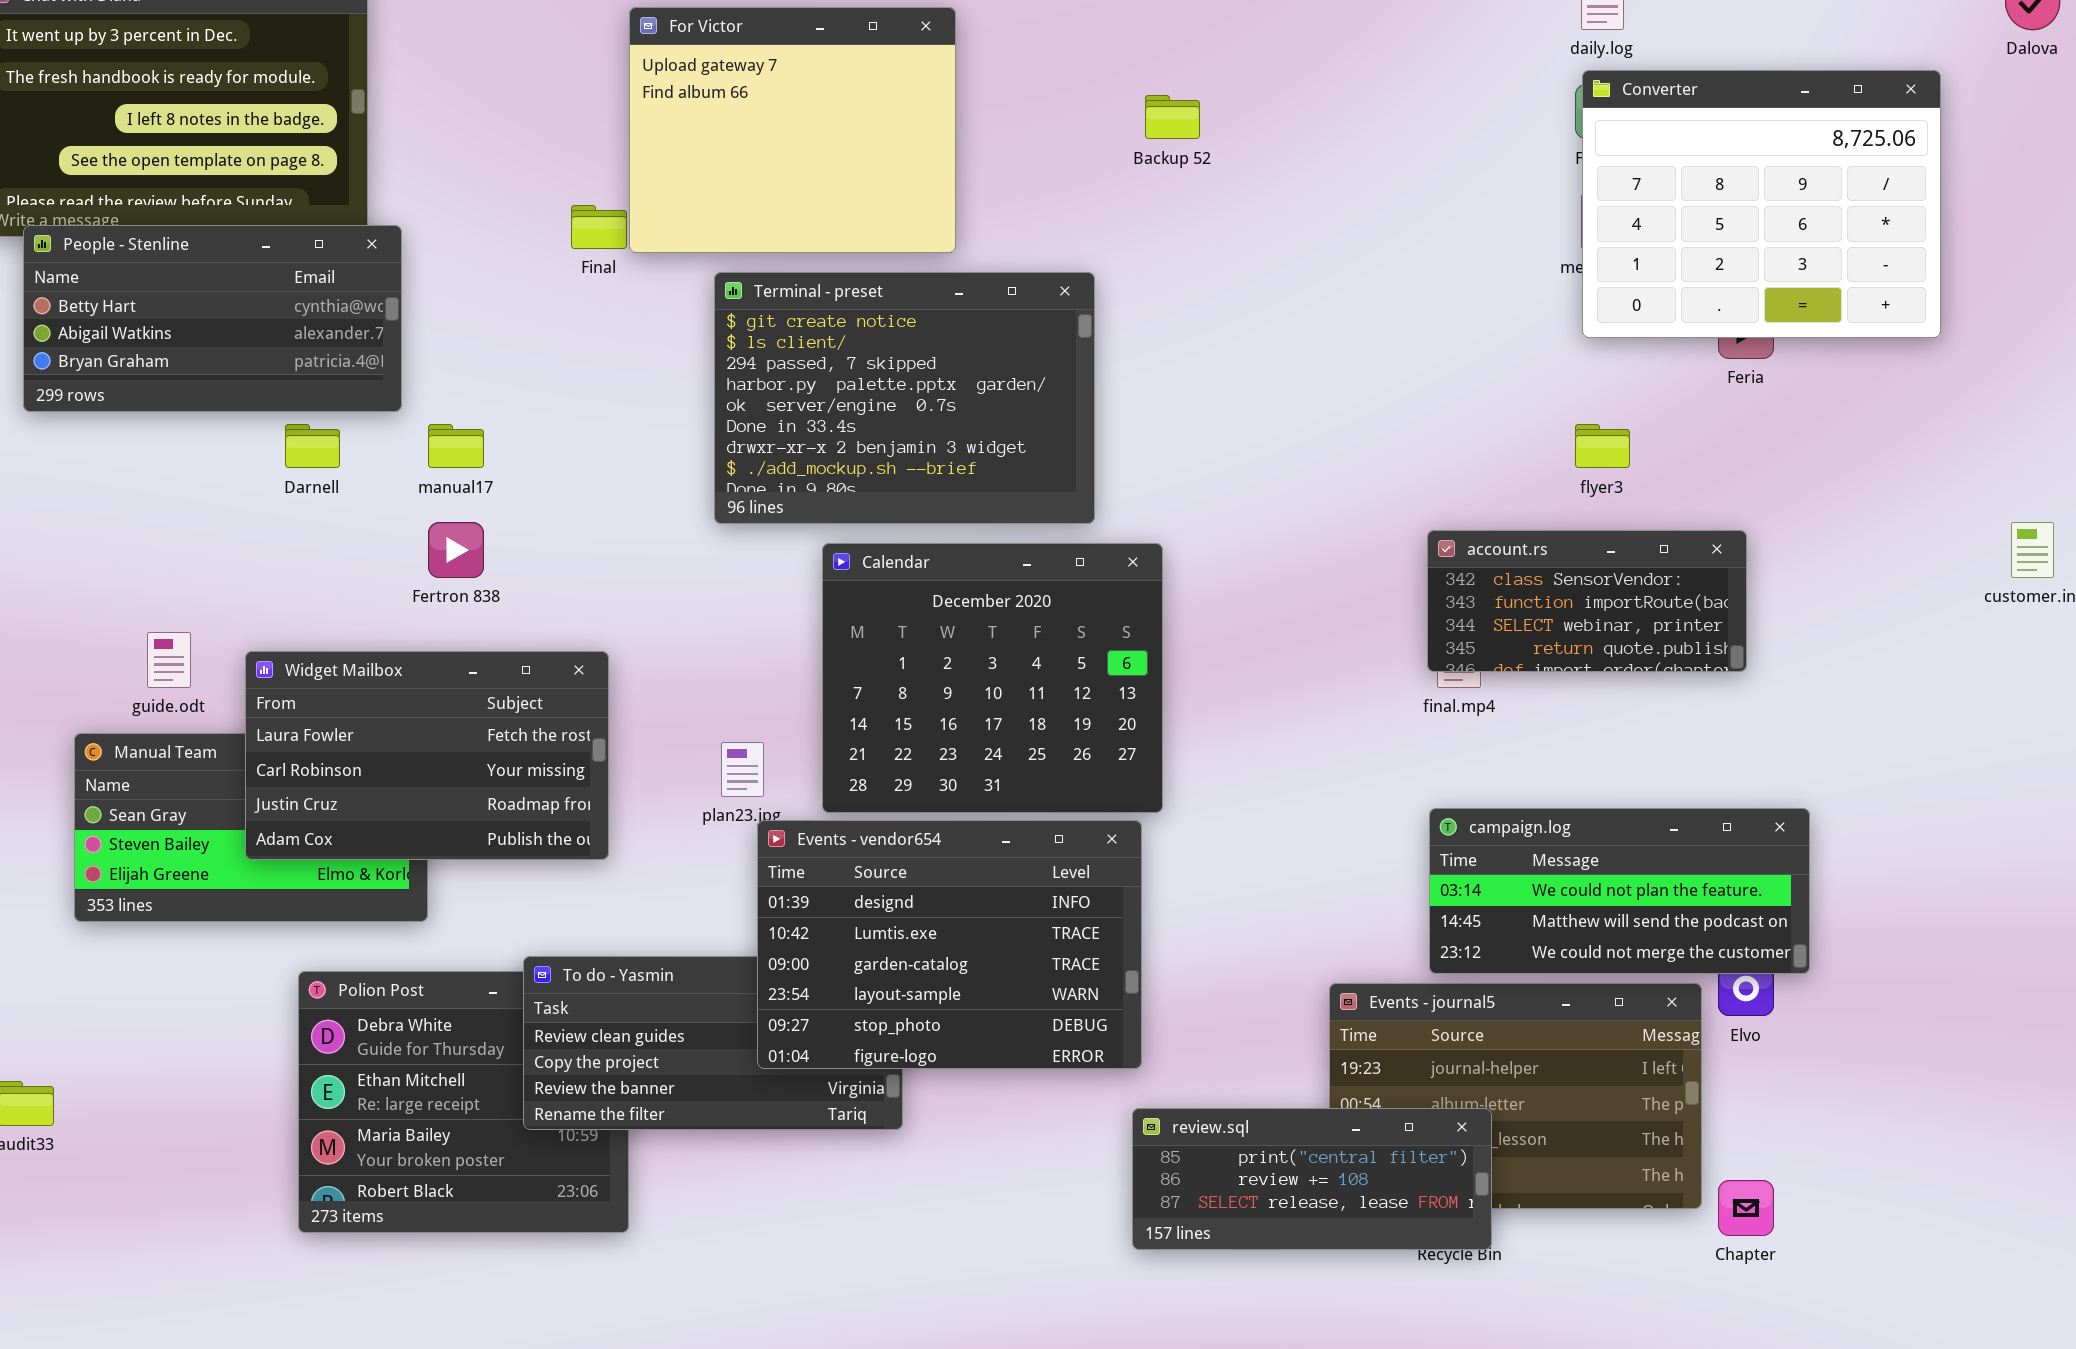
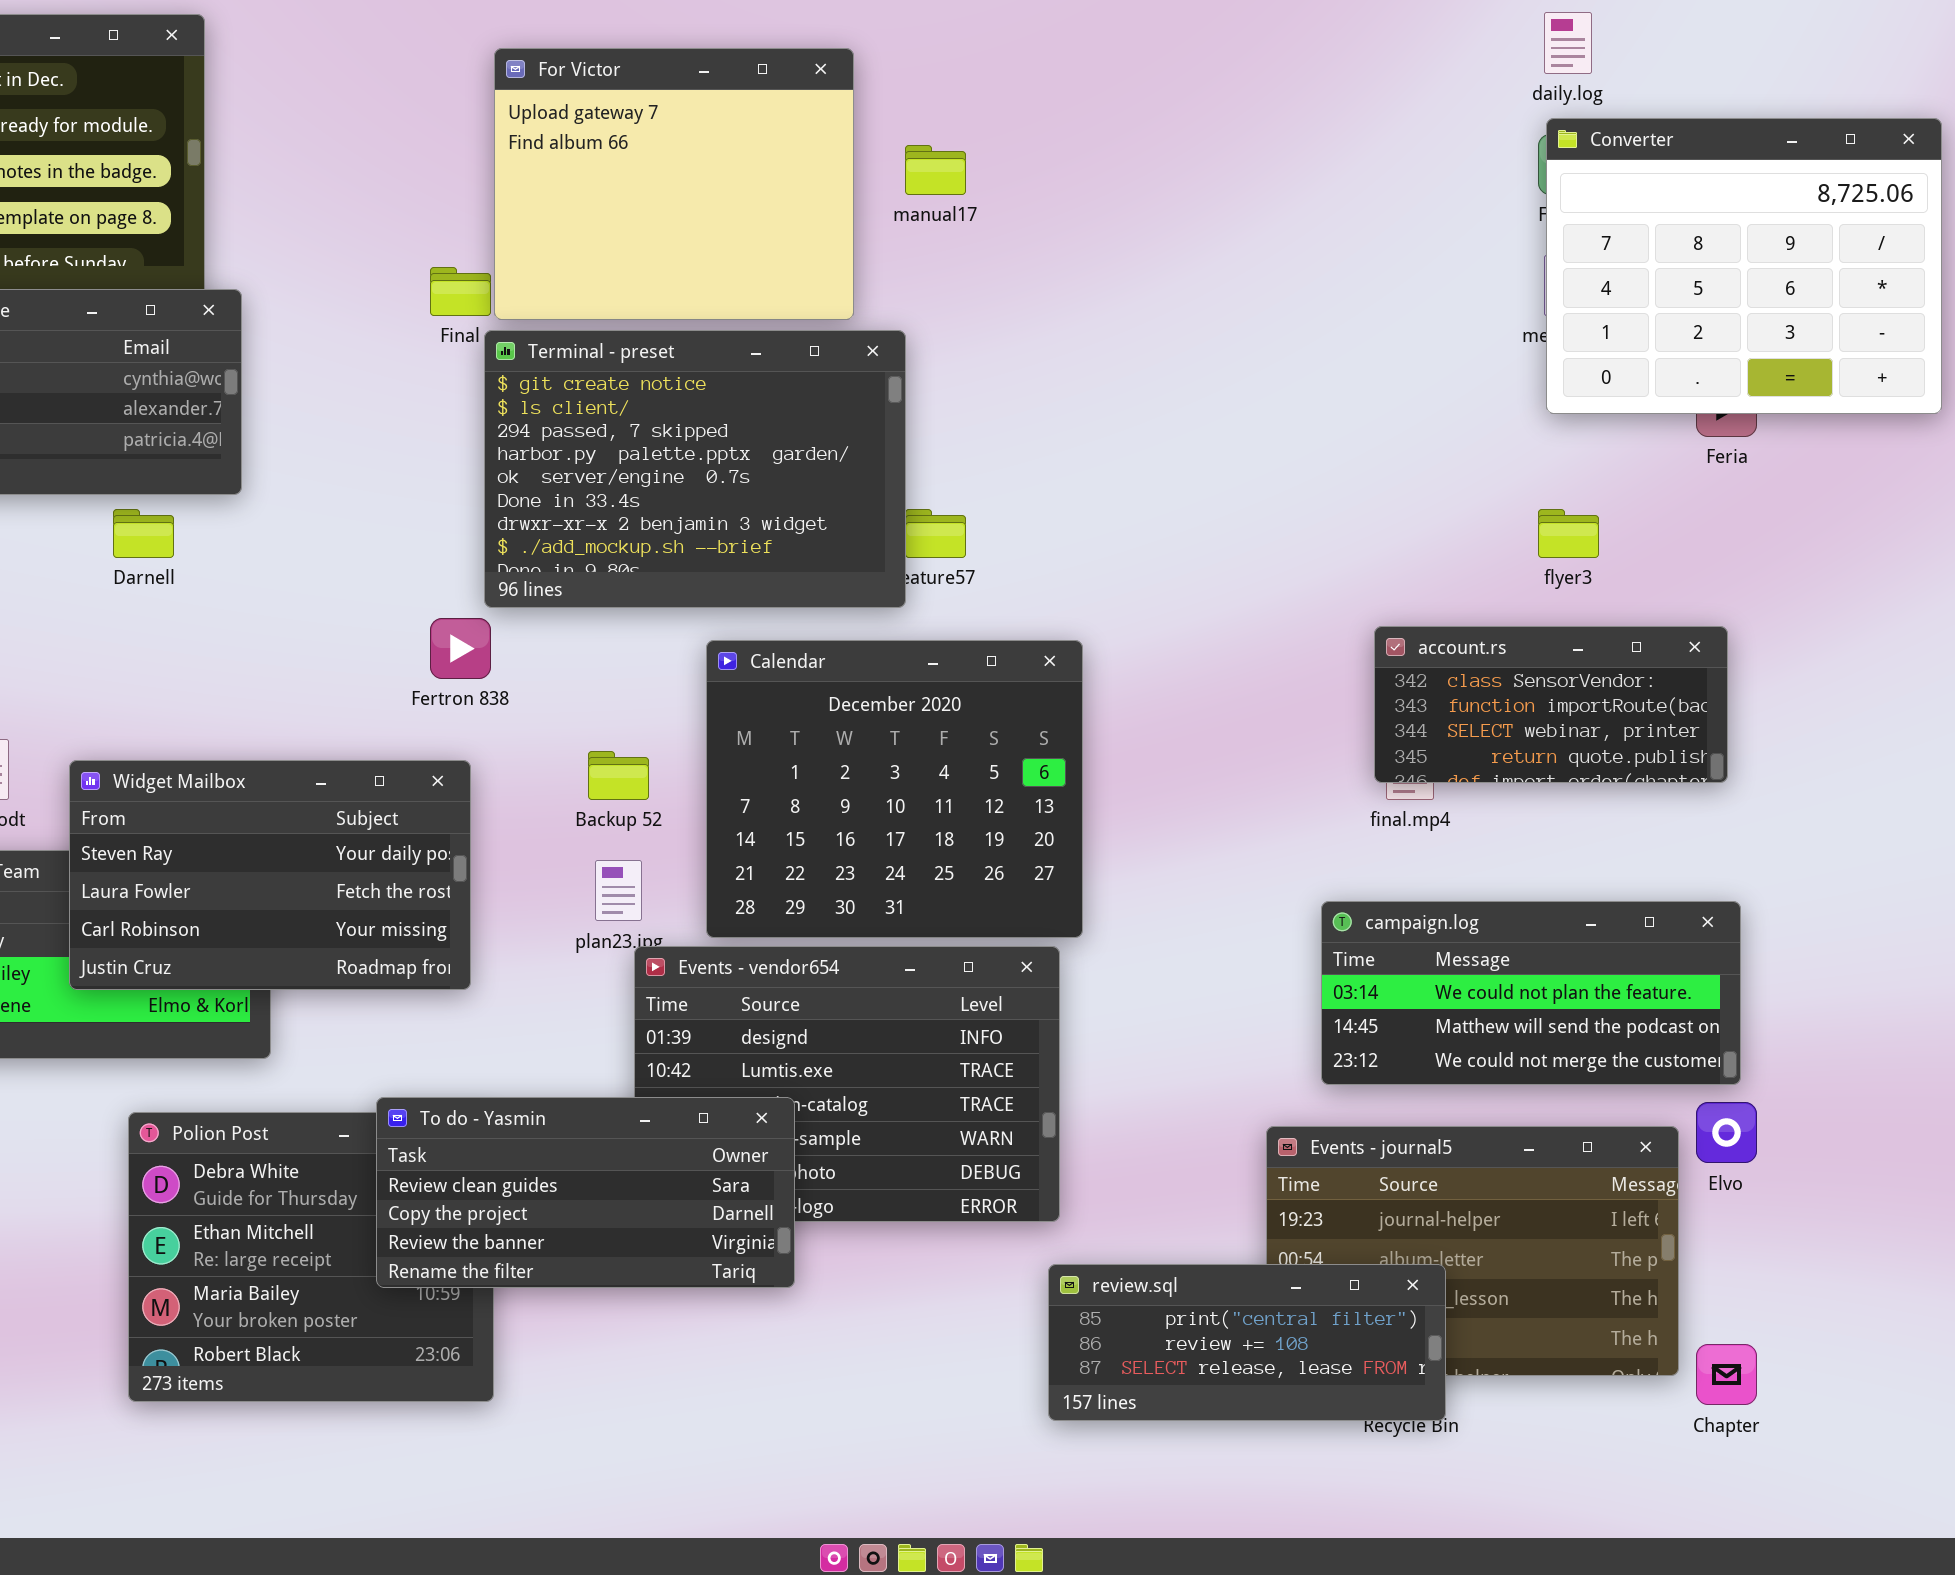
Backup 52: [1145,95,1200,139] -> [588,751,649,800], moved
Terminal - preset: [714,272,1095,524] -> [484,330,906,608], moved
manual17: [428,424,484,468] -> [905,145,966,195], moved
Fertron 838: [428,522,484,578] -> [430,618,491,679], moved
Widget Mailbox: [245,651,609,860] -> [69,760,471,990], scrolled up 1 row
campaign.log: [1429,808,1810,974] -> [1321,901,1741,1085], moved
To do - Yasmin: [523,956,903,1130] -> [376,1097,795,1288], raised

